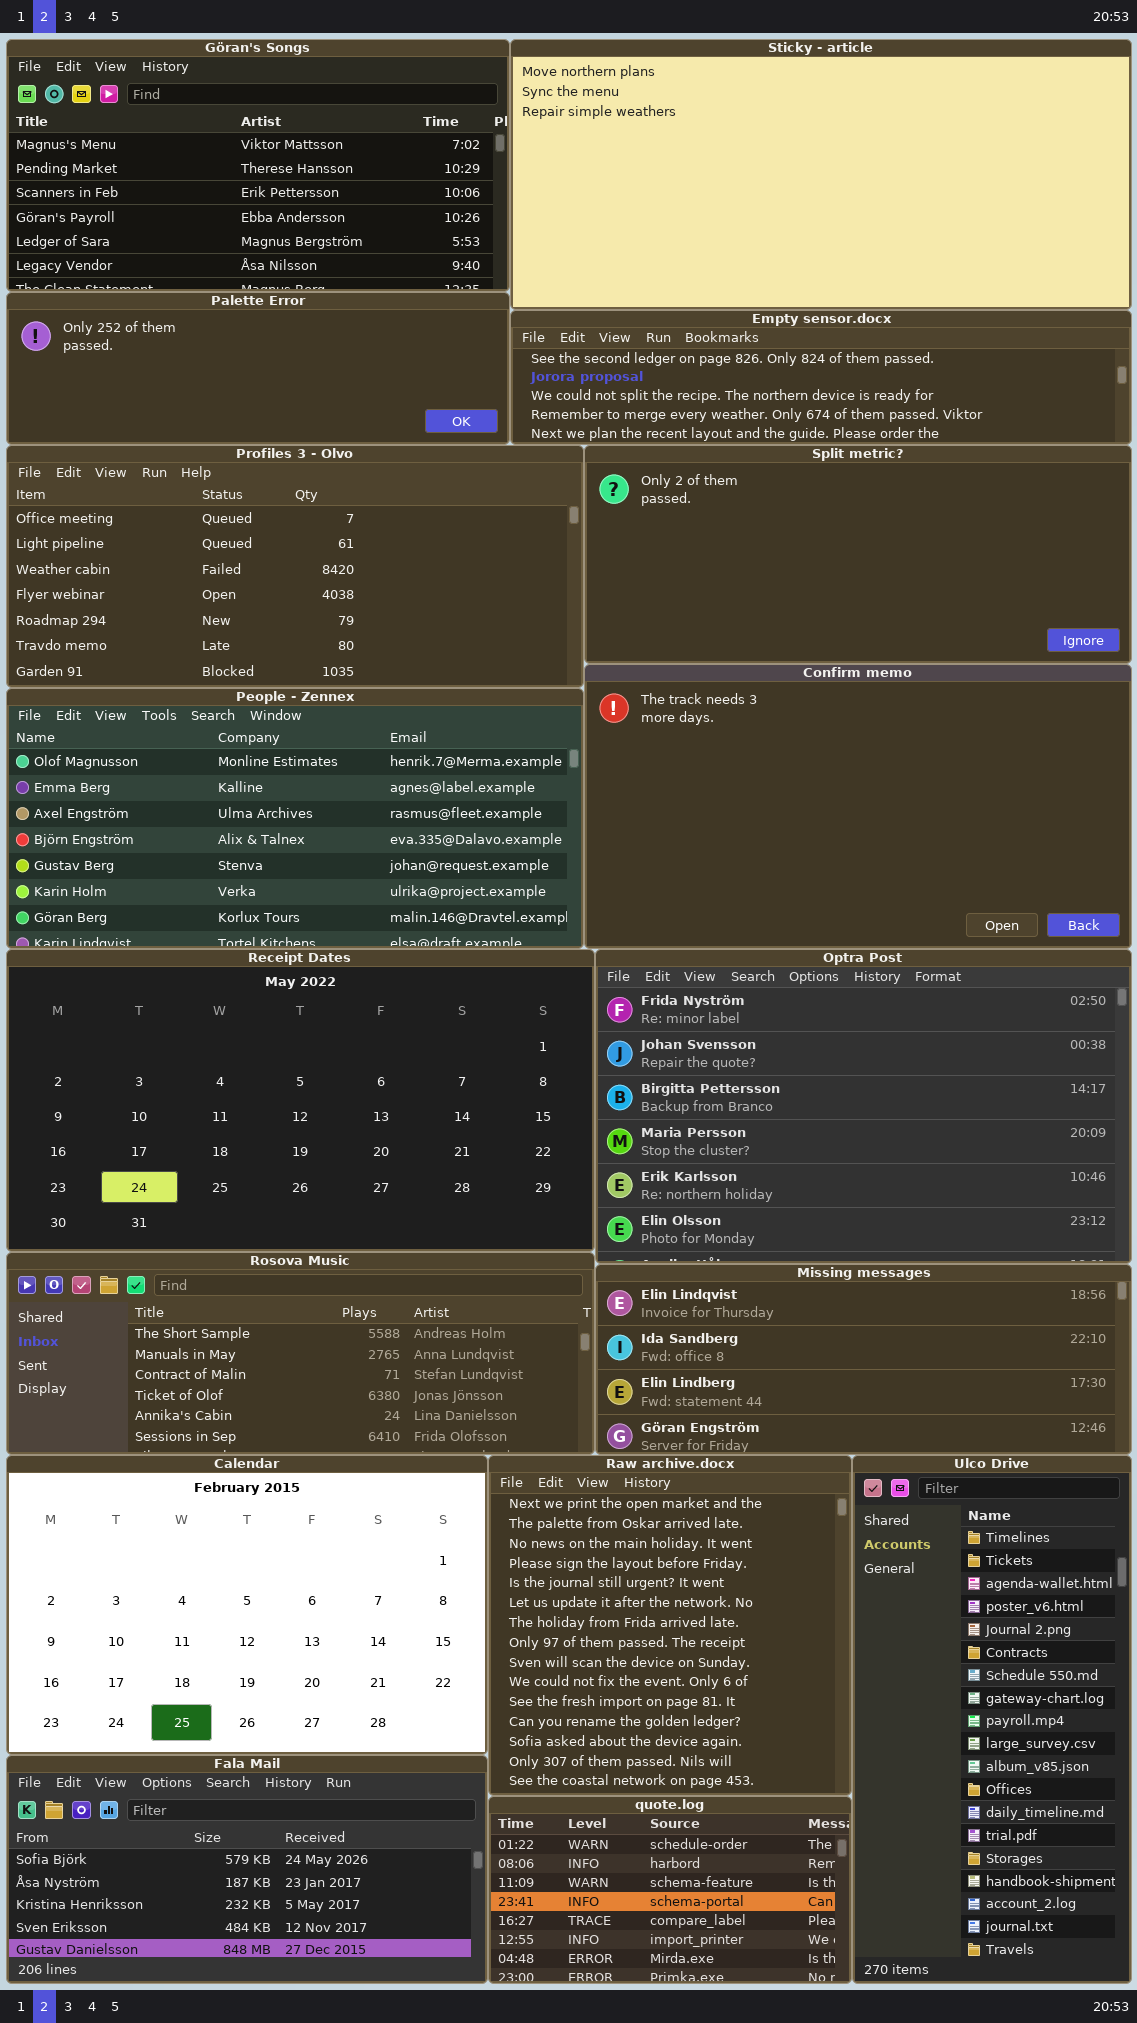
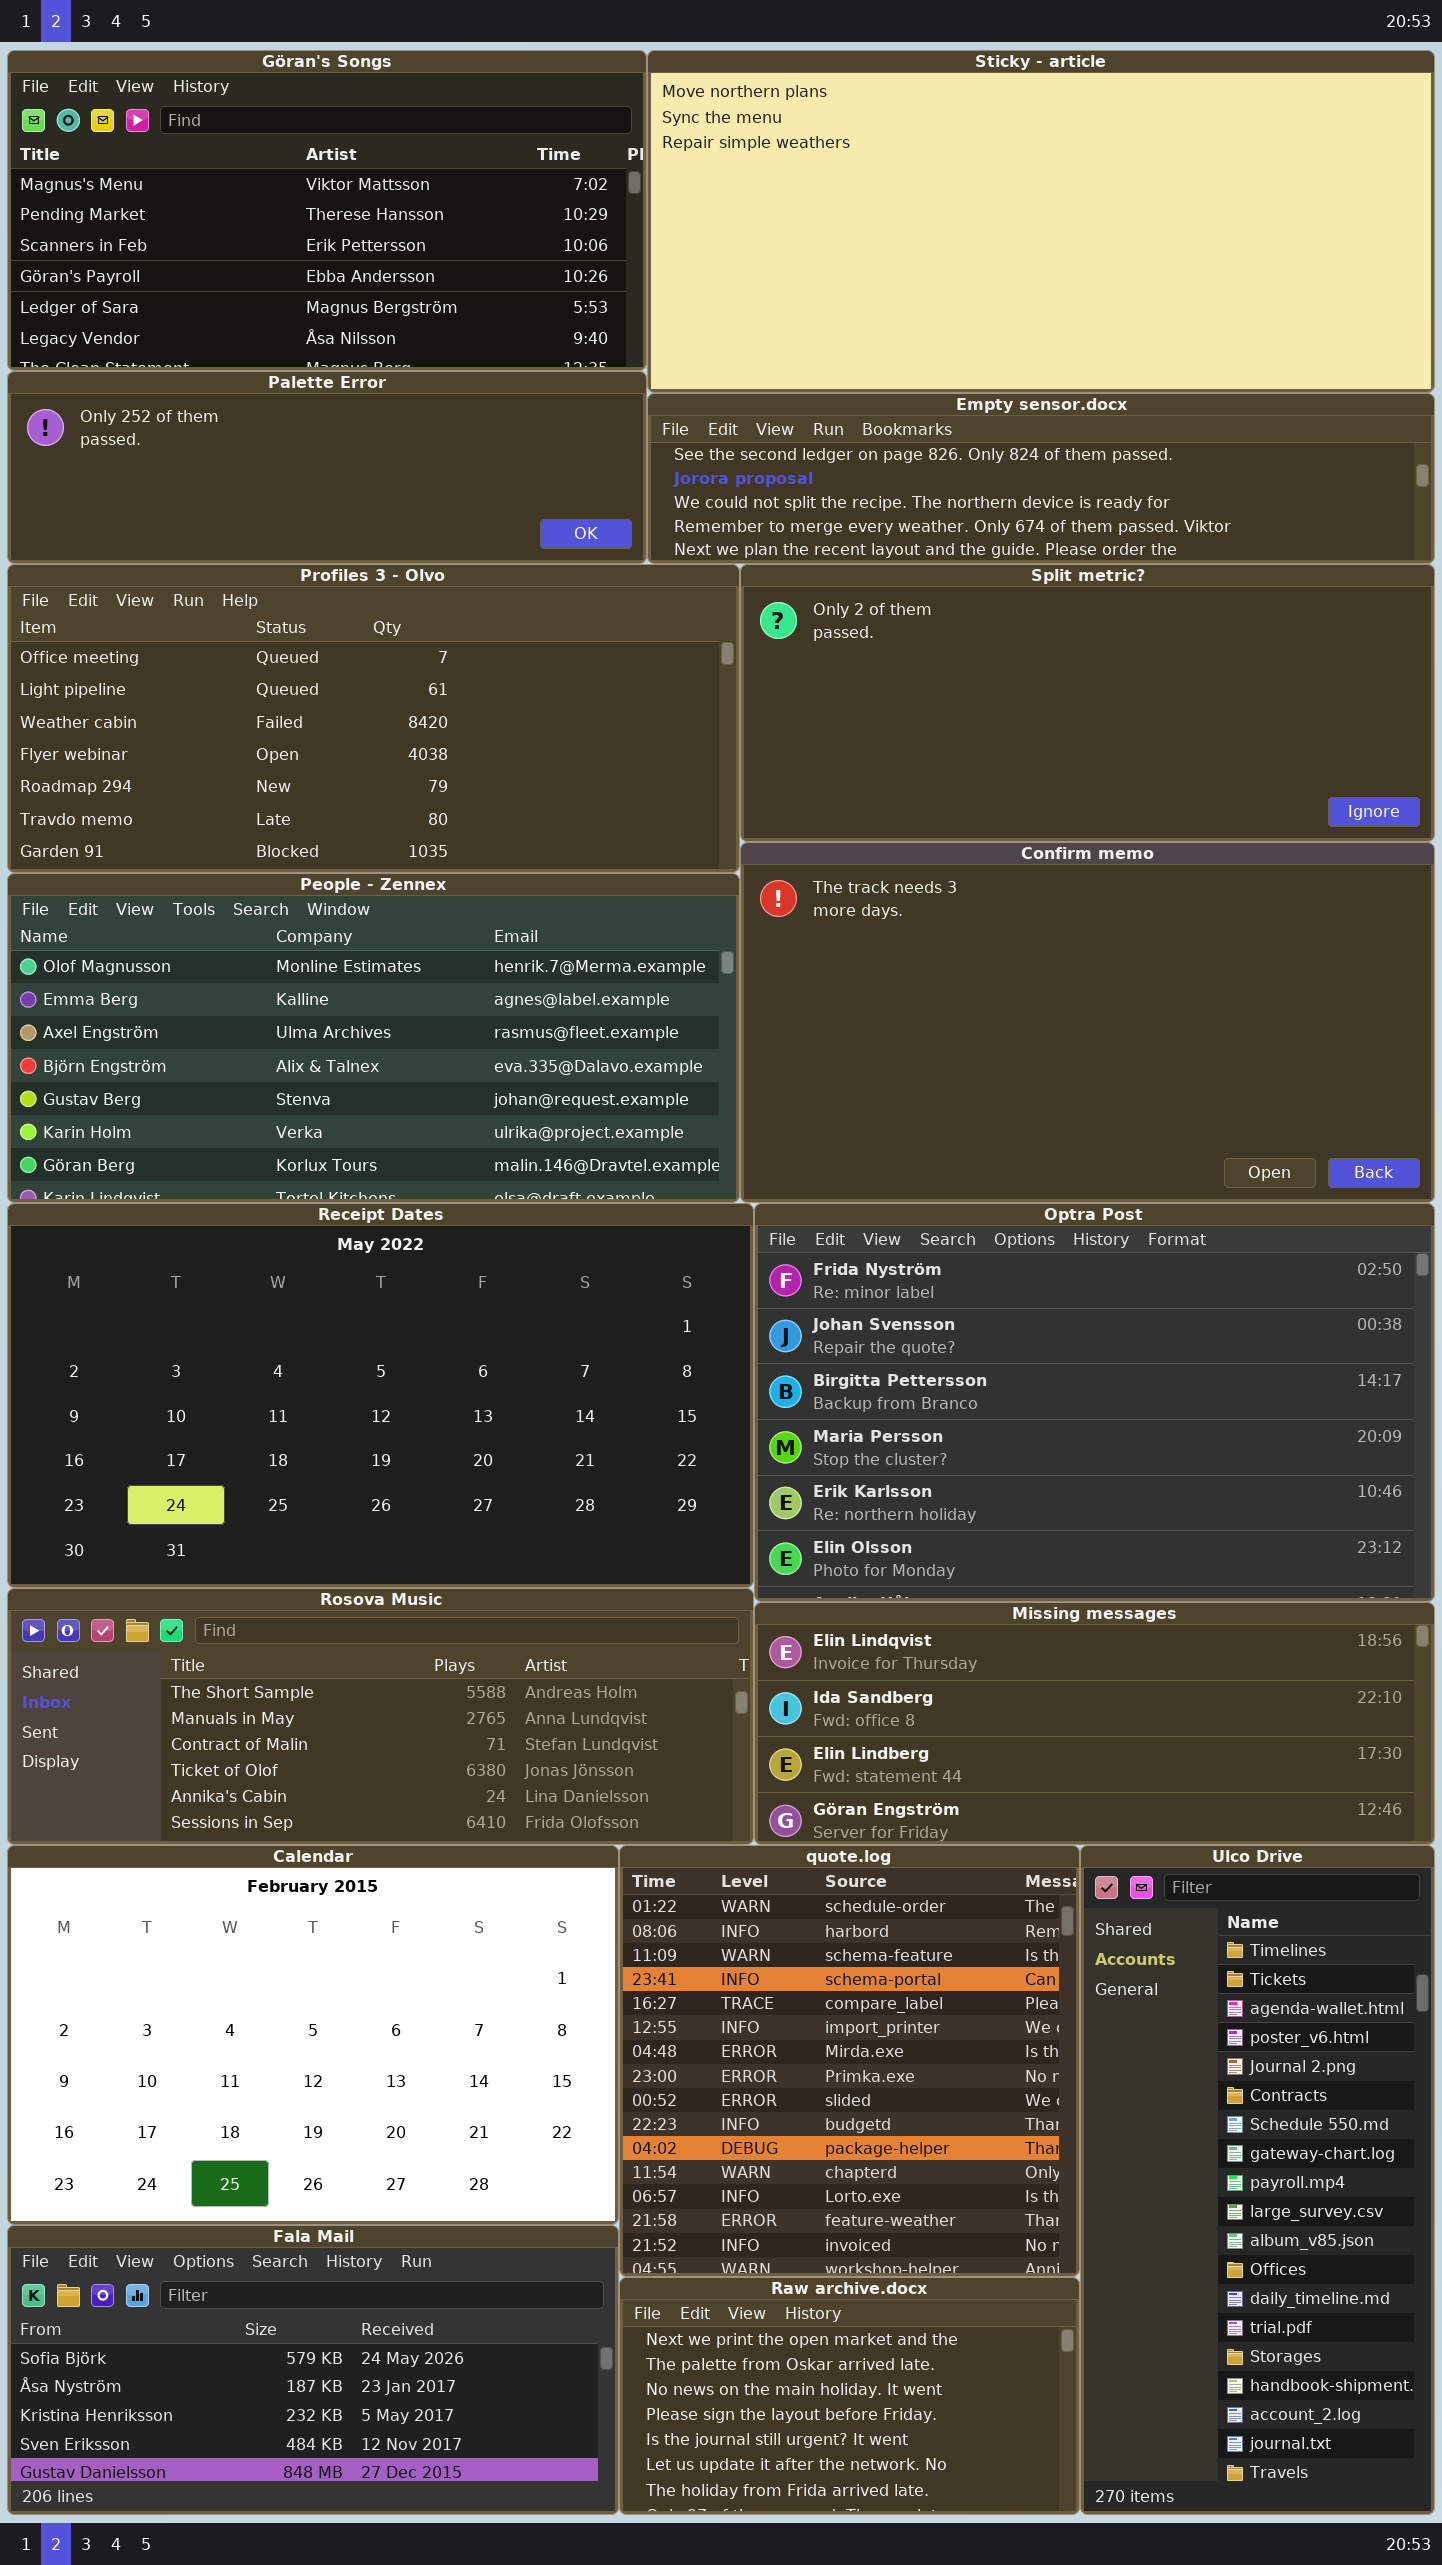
Raw archive.docx: [488,1455,852,1796] -> [619,2277,1080,2515], moved, resized
quote.log: [488,1796,852,1984] -> [619,1845,1080,2277], moved, resized

